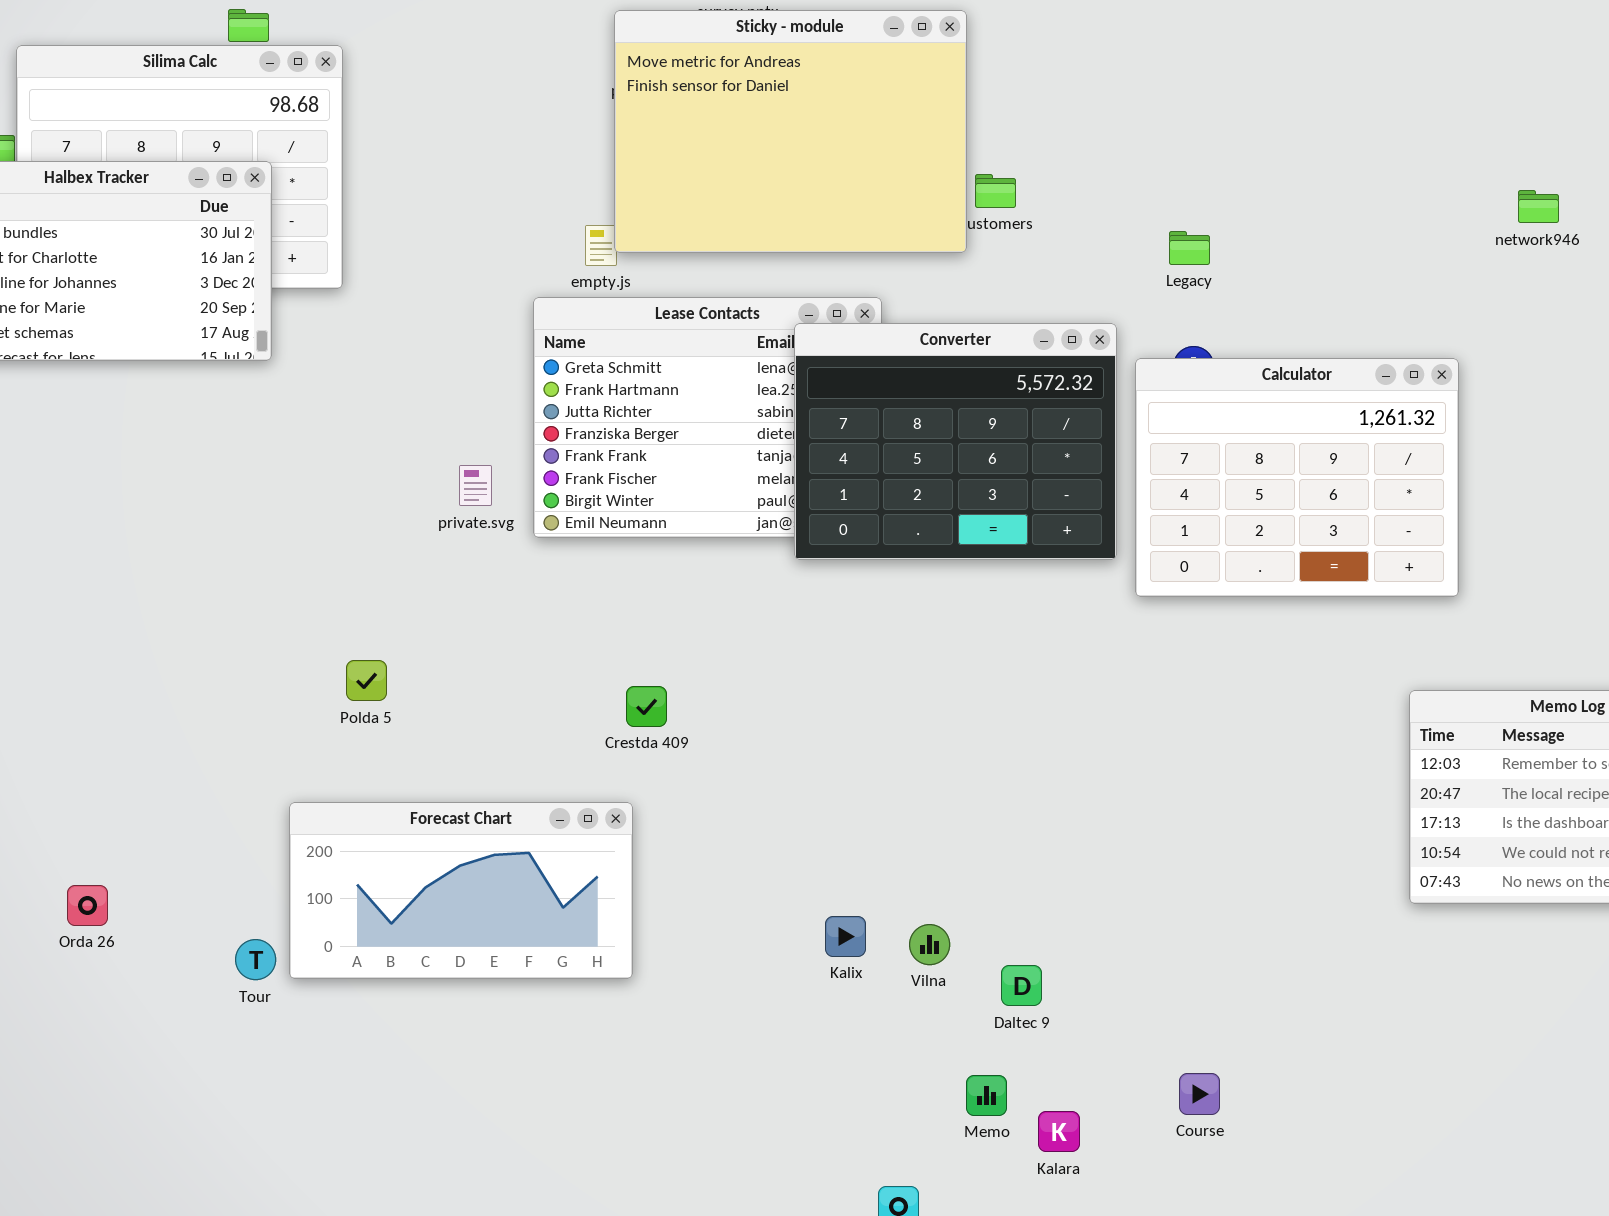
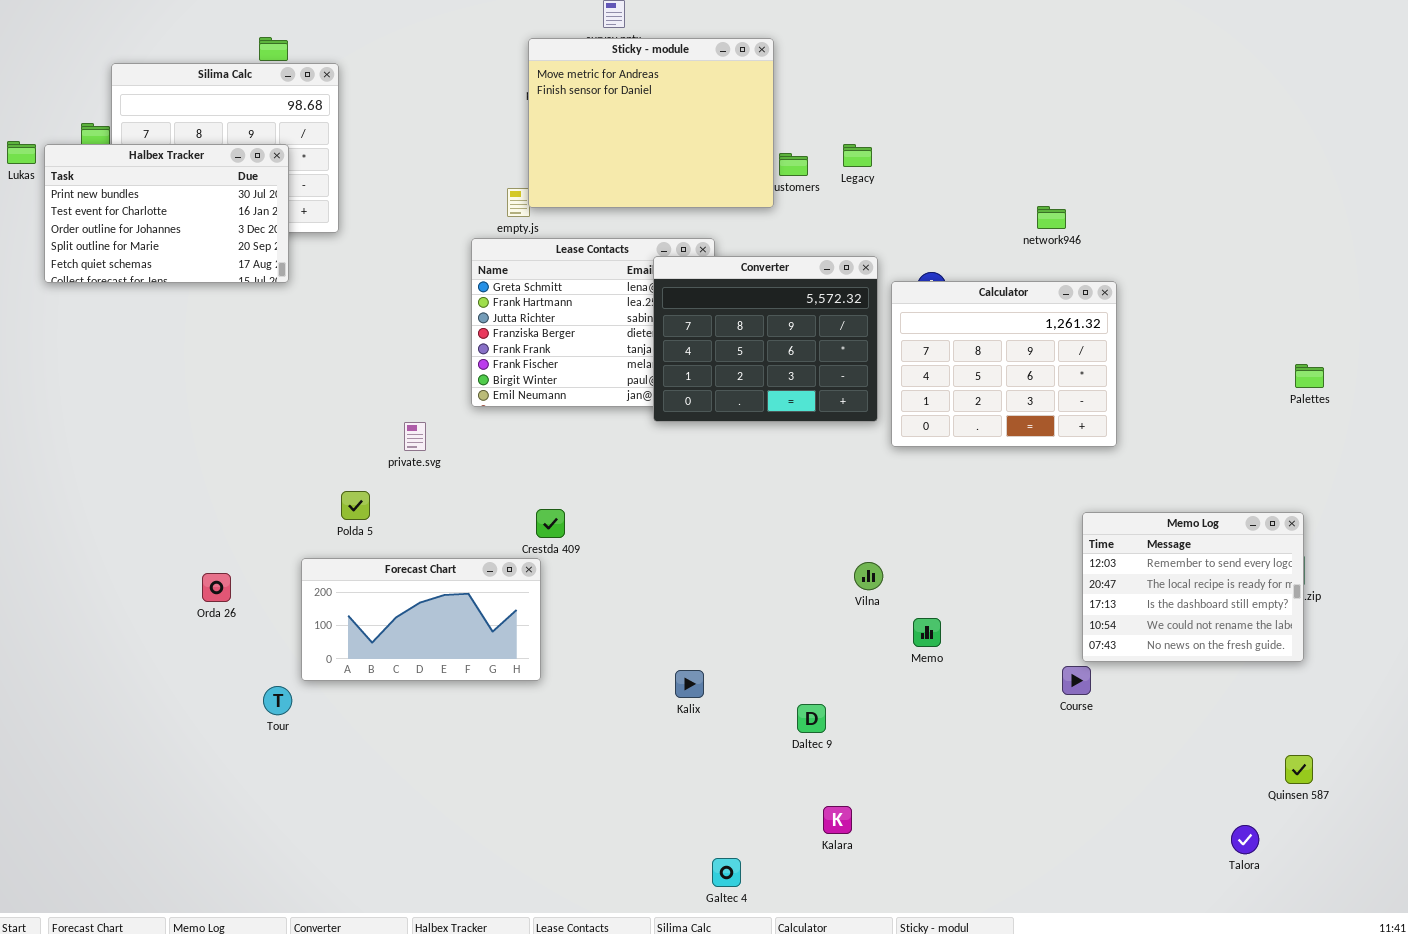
network946: [1518,190,1559,223] -> [1037,206,1066,229], moved
Legacy: [1169,231,1210,265] -> [843,144,872,167], moved
private.svg: [459,465,492,506] -> [404,422,426,451], moved
Forecast Chart: [289,802,633,979] -> [301,558,541,681], moved
Orda 26: [67,885,108,926] -> [202,573,231,602], moved
Vilna: [909,924,950,965] -> [854,562,883,590], moved
Course: [1179,1073,1220,1115] -> [1062,666,1091,695], moved
Memo: [966,1075,1007,1116] -> [913,618,941,647], moved

